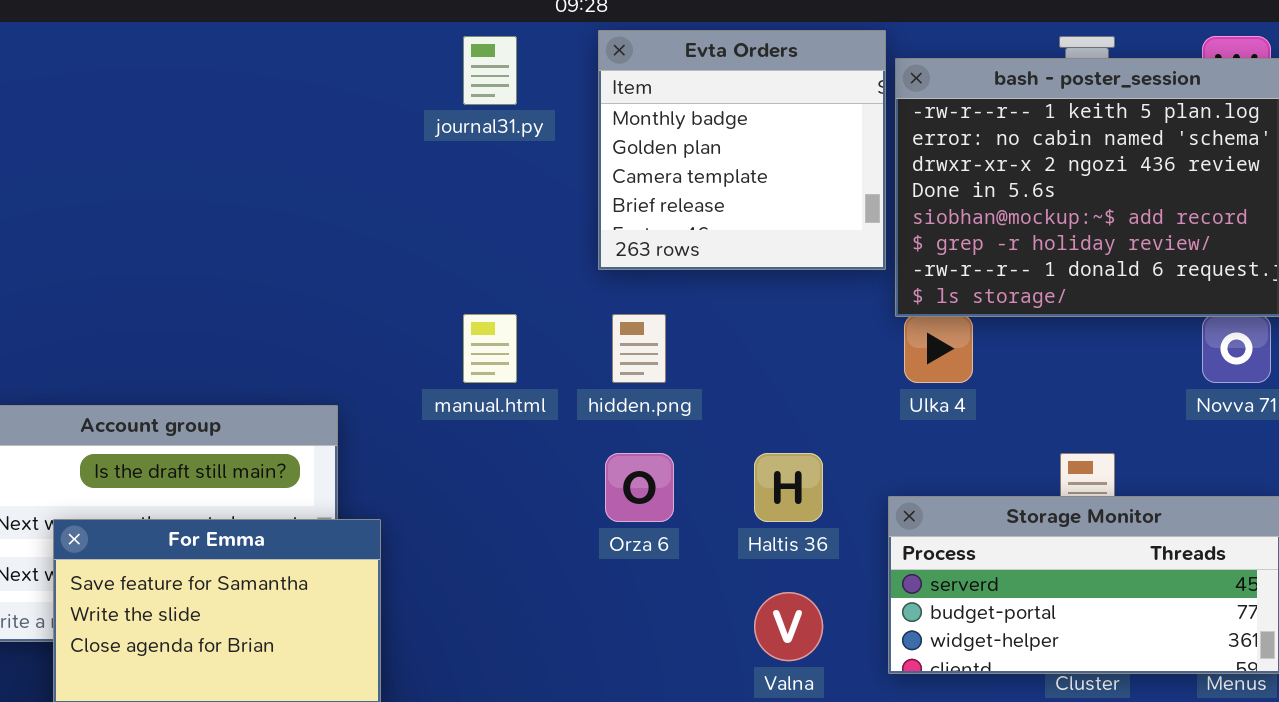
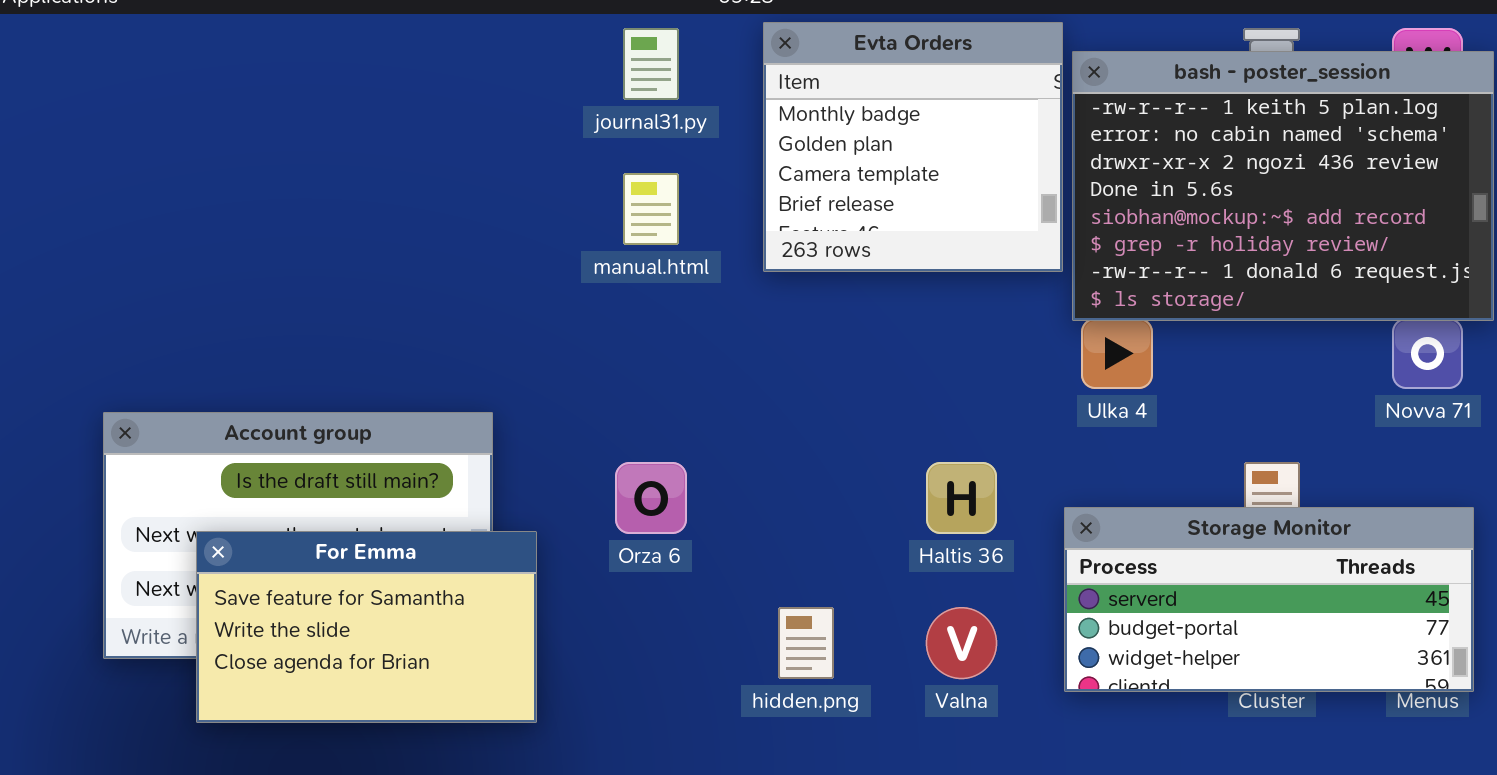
manual.html: [463,314,517,383] -> [623,173,679,245], moved
hidden.png: [612,314,666,383] -> [778,607,834,679], moved
Orza 6: [605,453,674,522] -> [615,462,687,534], moved

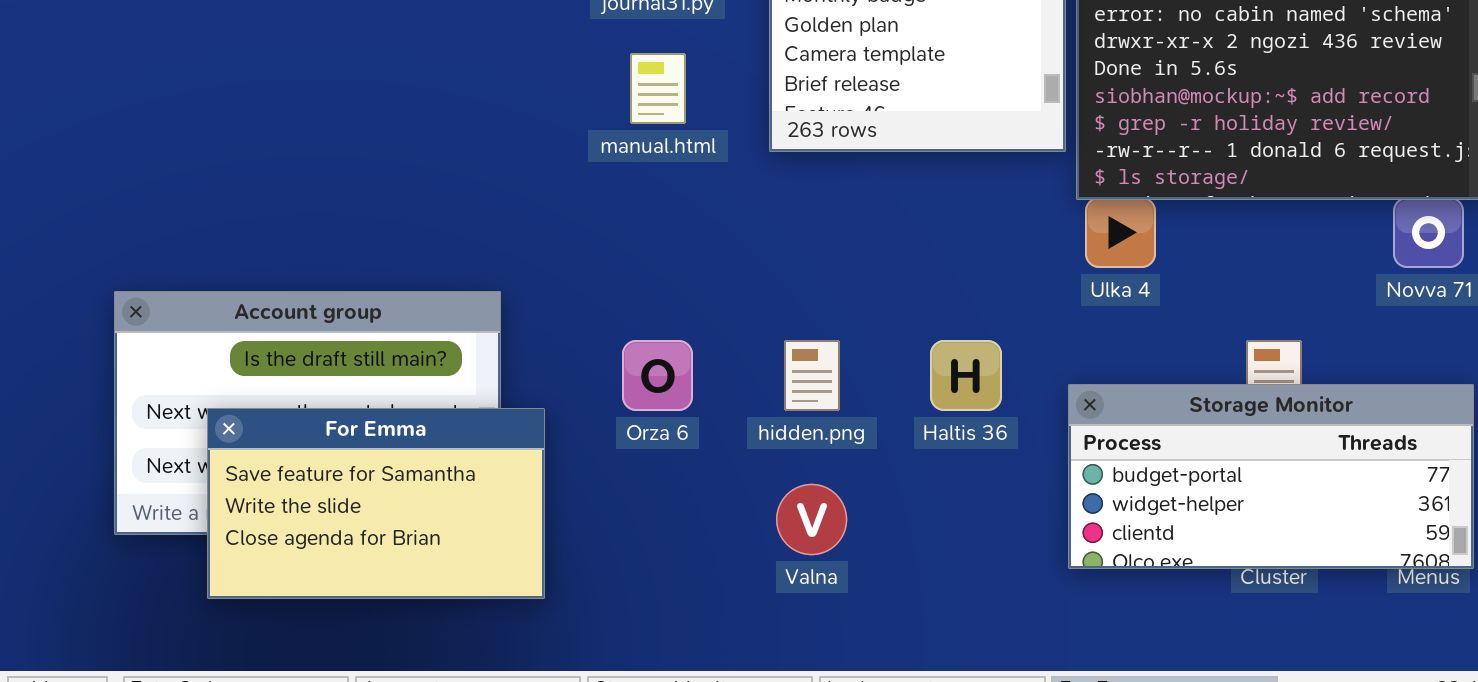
Storage Monitor: [1064,507,1474,692] -> [1068,384,1474,569], scrolled down 1 row
hidden.png: [778,607,834,679] -> [784,340,840,411], moved
Valna: [926,607,997,679] -> [776,484,847,555], moved

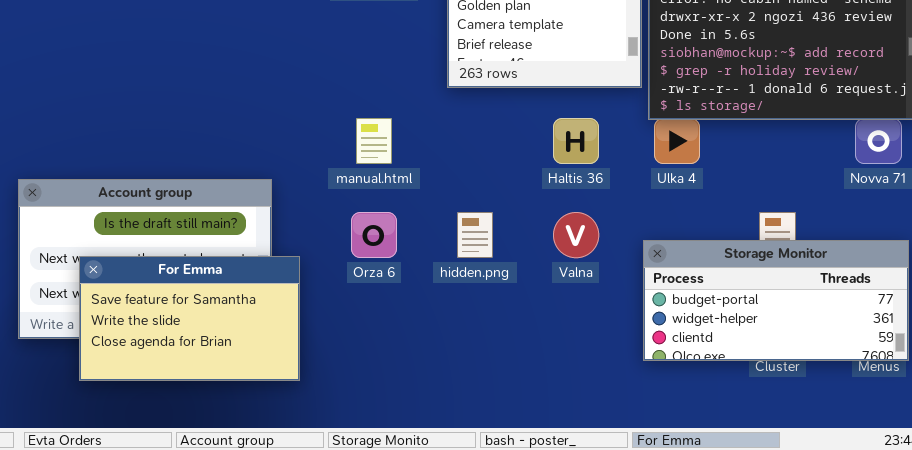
manual.html: [630,53,686,124] -> [356,118,392,164], moved
Haltis 36: [930,340,1002,411] -> [553,118,599,164], moved
Valna: [776,484,847,555] -> [553,212,599,258], moved

